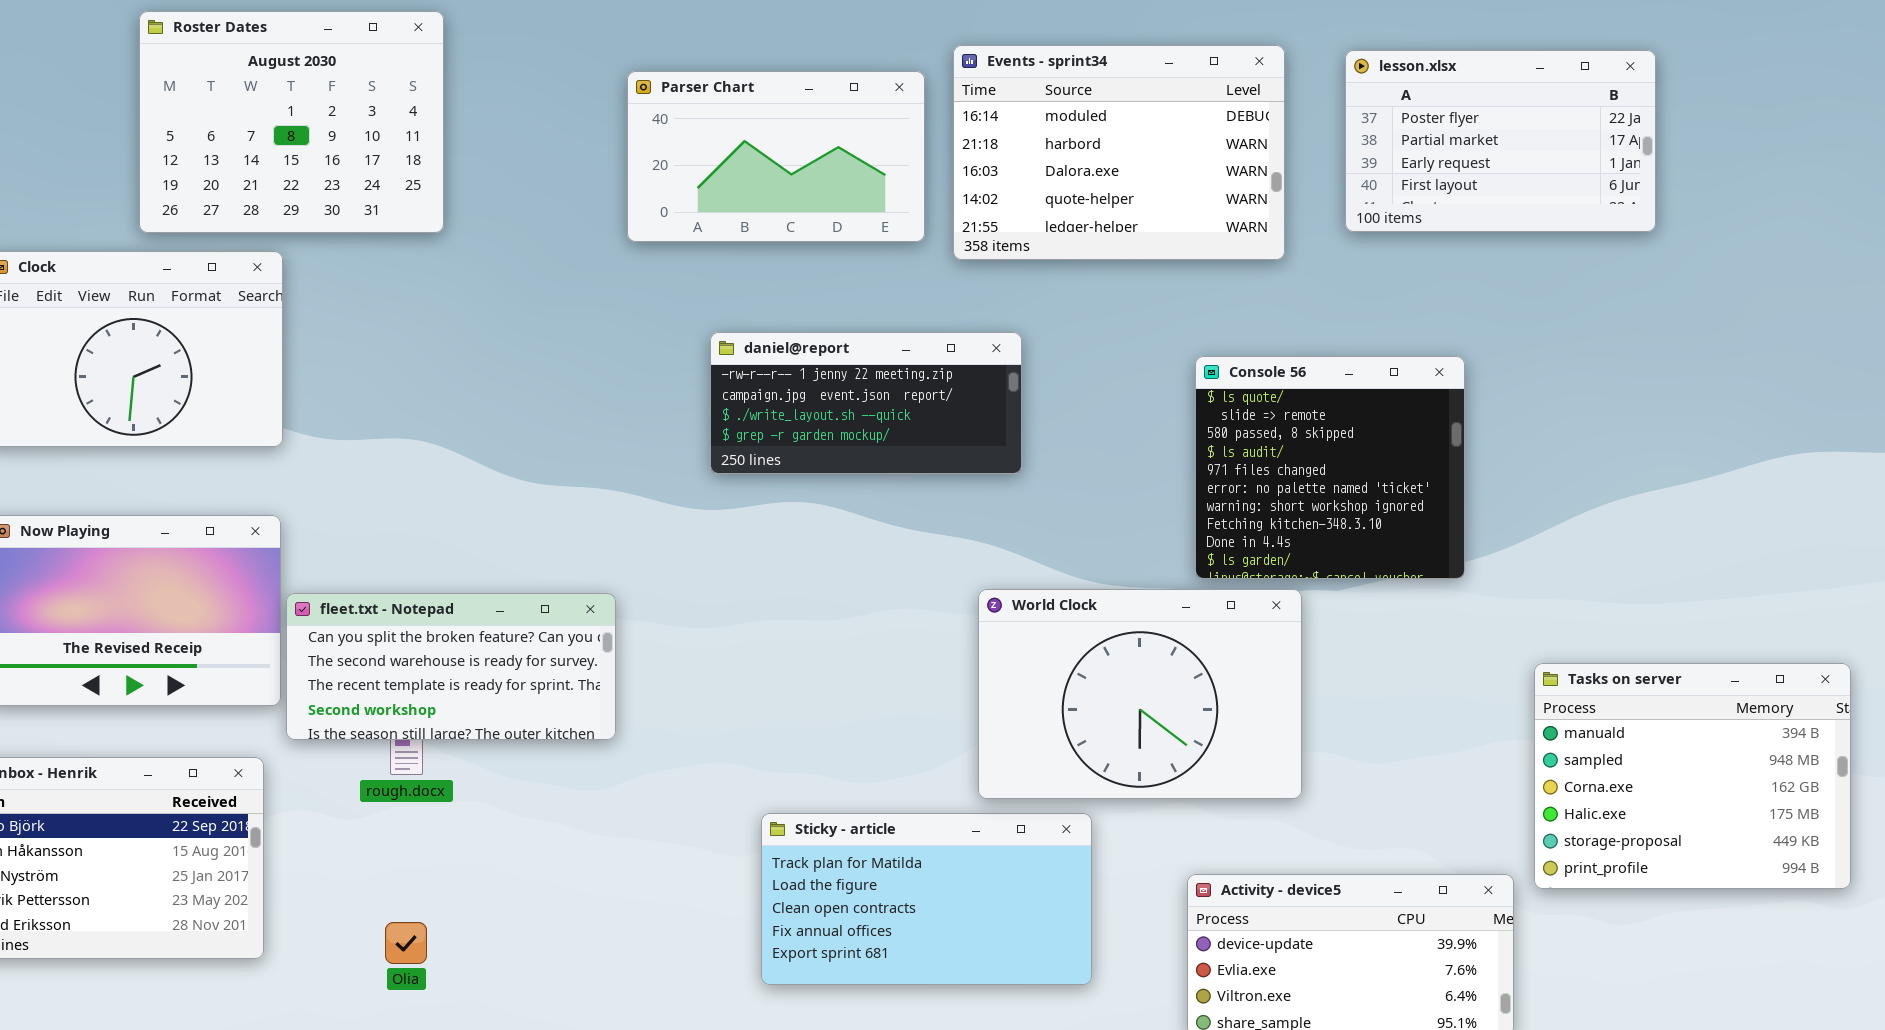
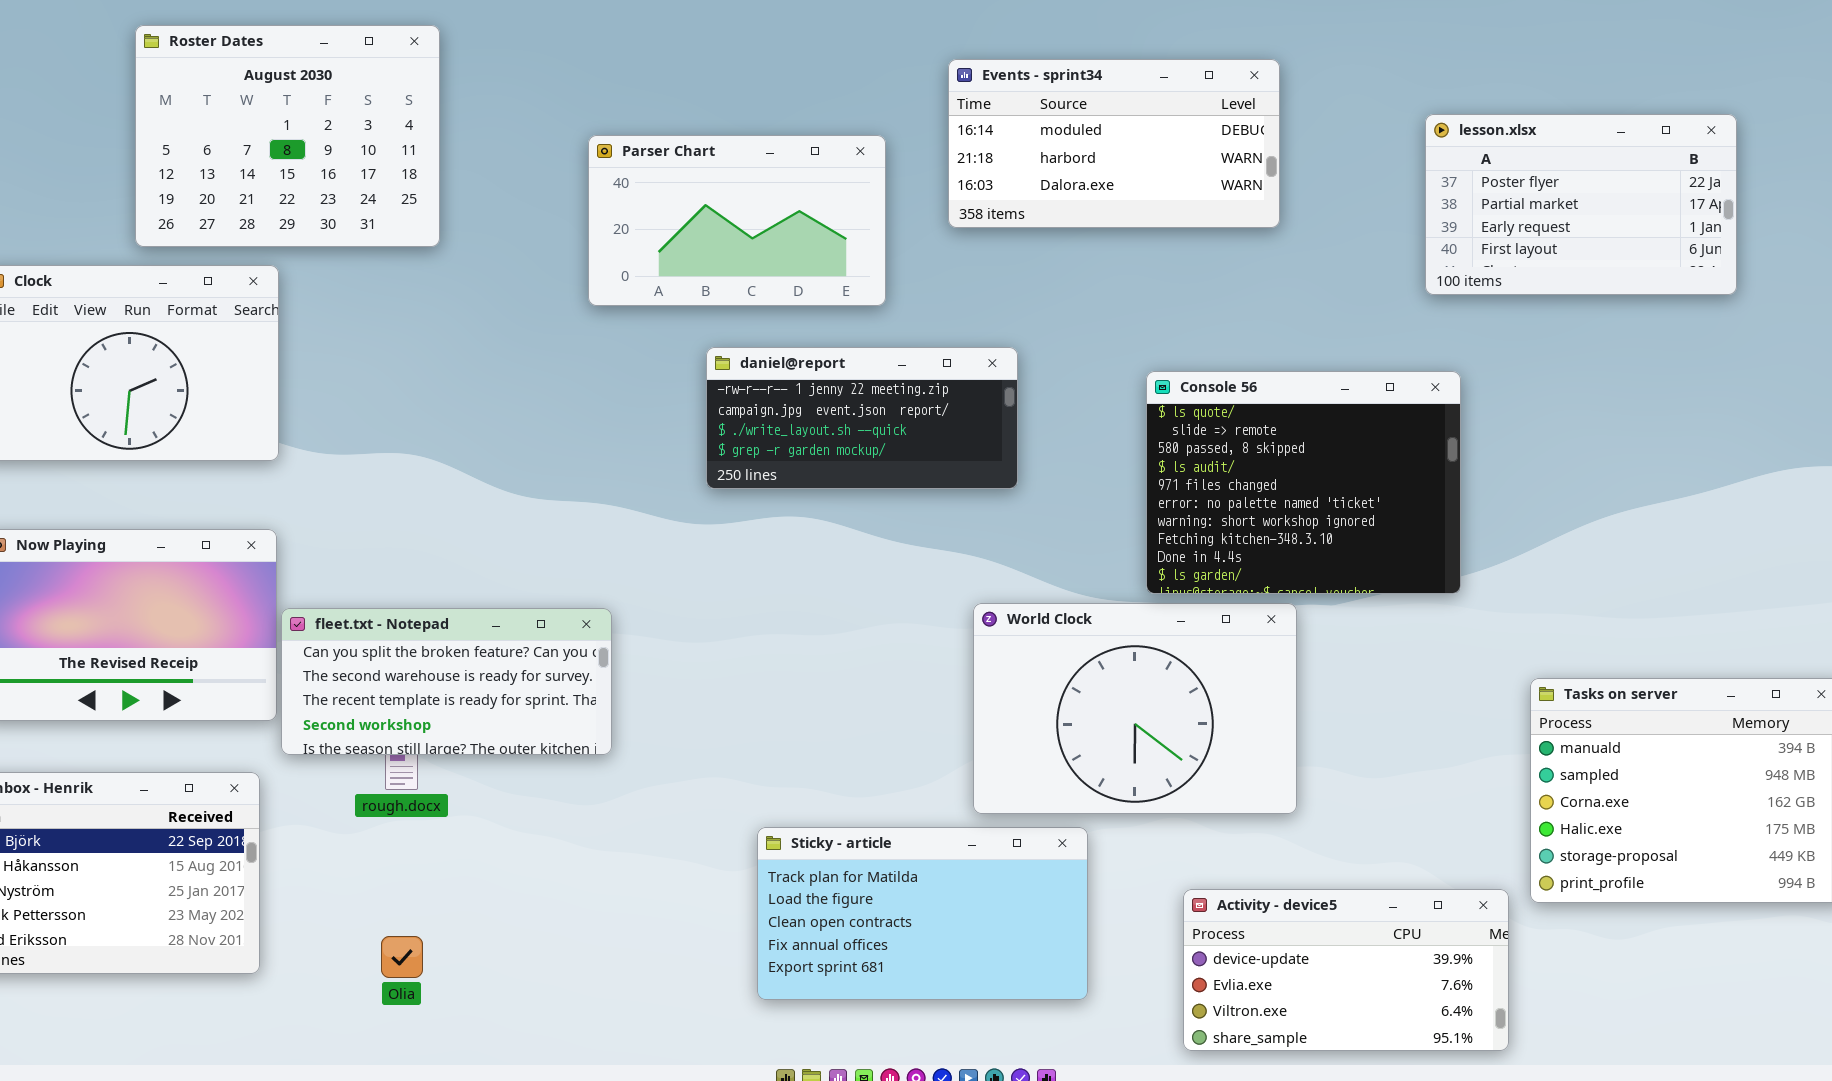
Events - sprint34: [953,45,1285,260] -> [948,59,1280,228], resized
lesson.xlsx: [1345,50,1656,232] -> [1425,114,1737,295], moved
Parser Chart: [627,71,925,242] -> [588,135,886,306], moved
Console 56: [1195,356,1465,579] -> [1146,371,1461,594], resized

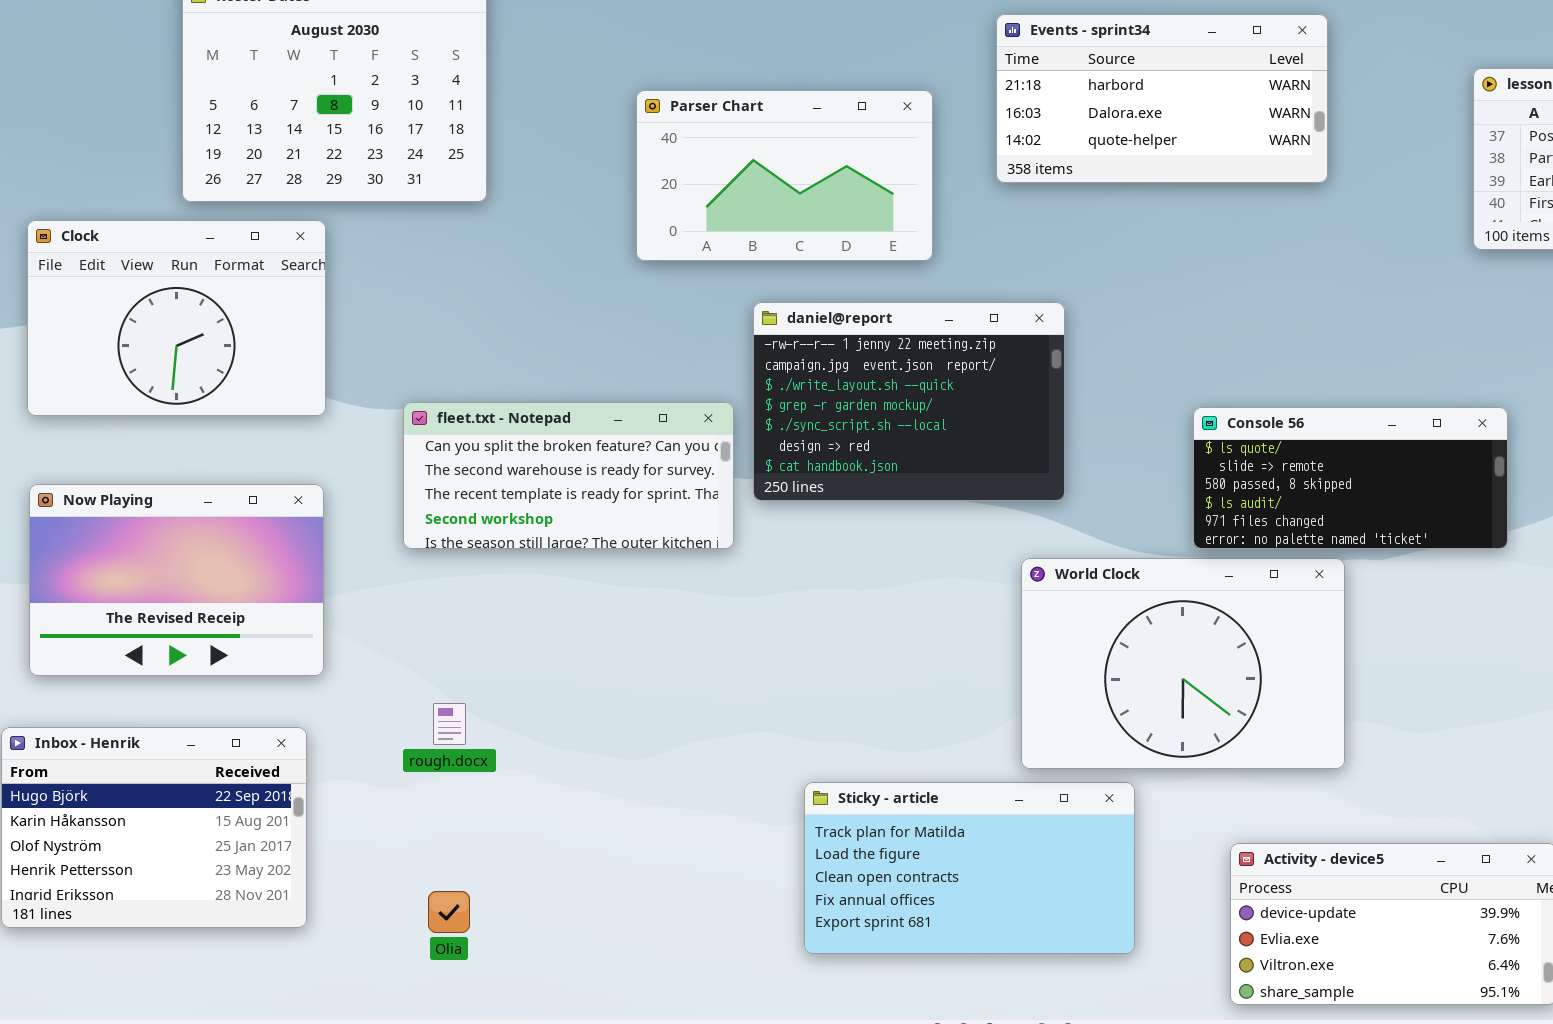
Events - sprint34: [948,59,1280,228] -> [996,14,1328,183], scrolled down 1 row
daniel@report: [706,347,1018,489] -> [753,302,1065,501], resized
Console 56: [1146,371,1461,594] -> [1193,407,1508,549], resized
fleet.txt - Notepad: [281,608,612,755] -> [403,402,734,549], moved

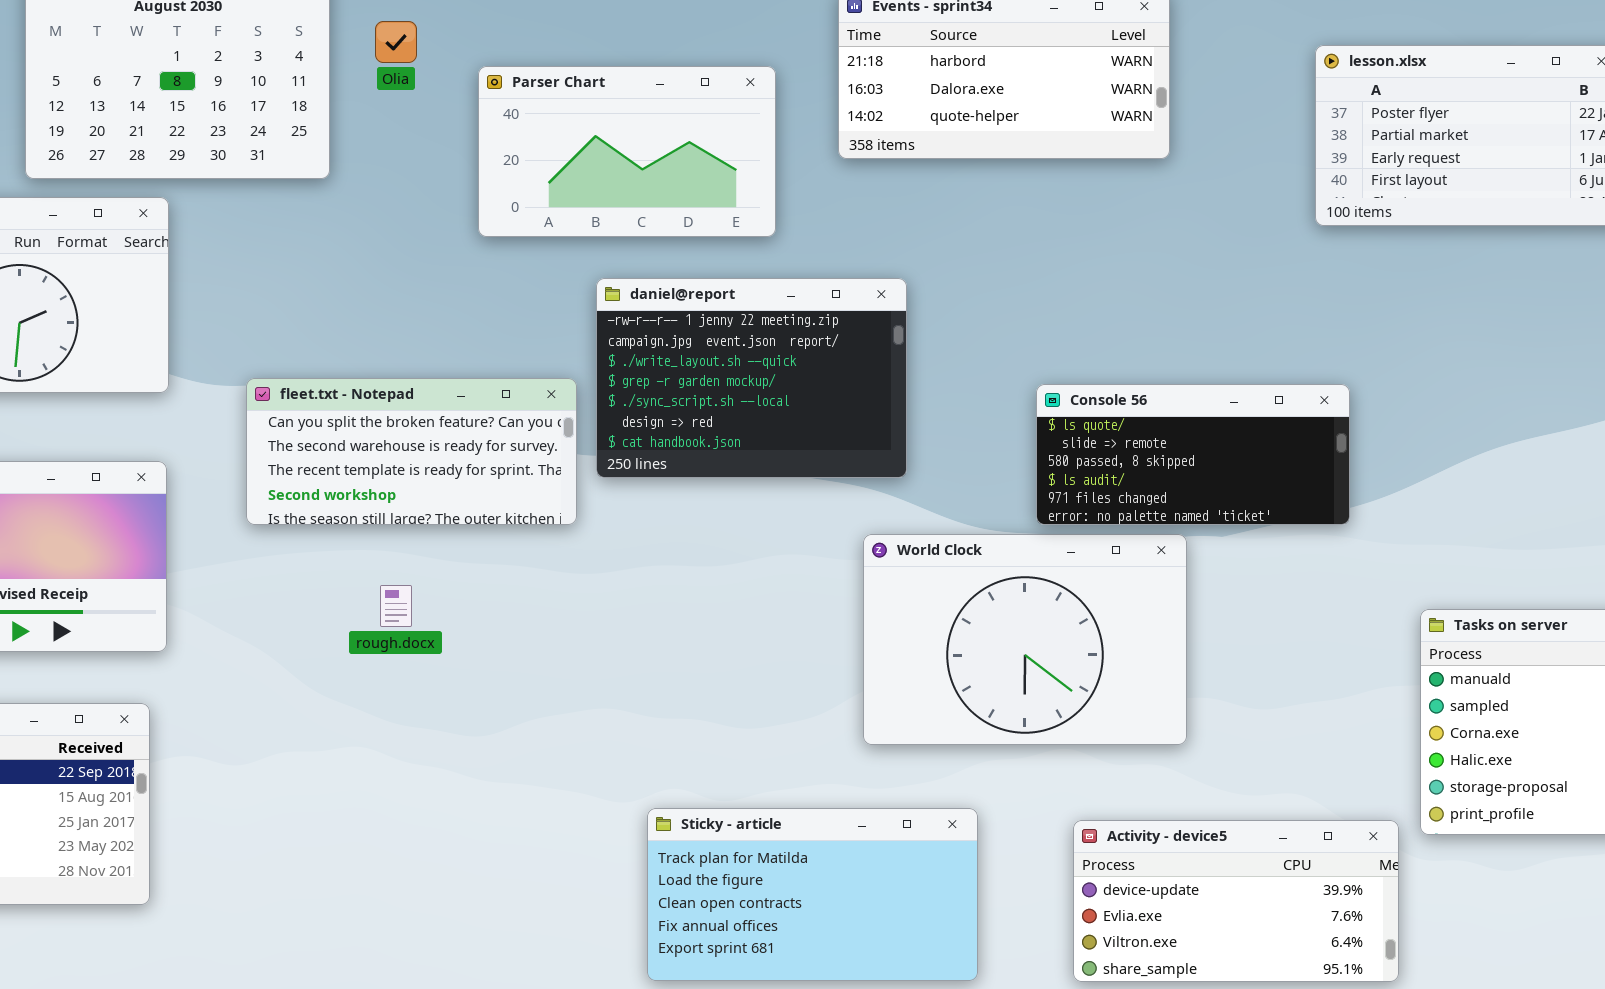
rough.docx: [433,703,466,745] -> [380,585,412,627], moved
Sticky - article: [804,782,1135,954] -> [647,808,978,981], moved
Olia: [428,891,470,933] -> [375,21,417,63], moved

